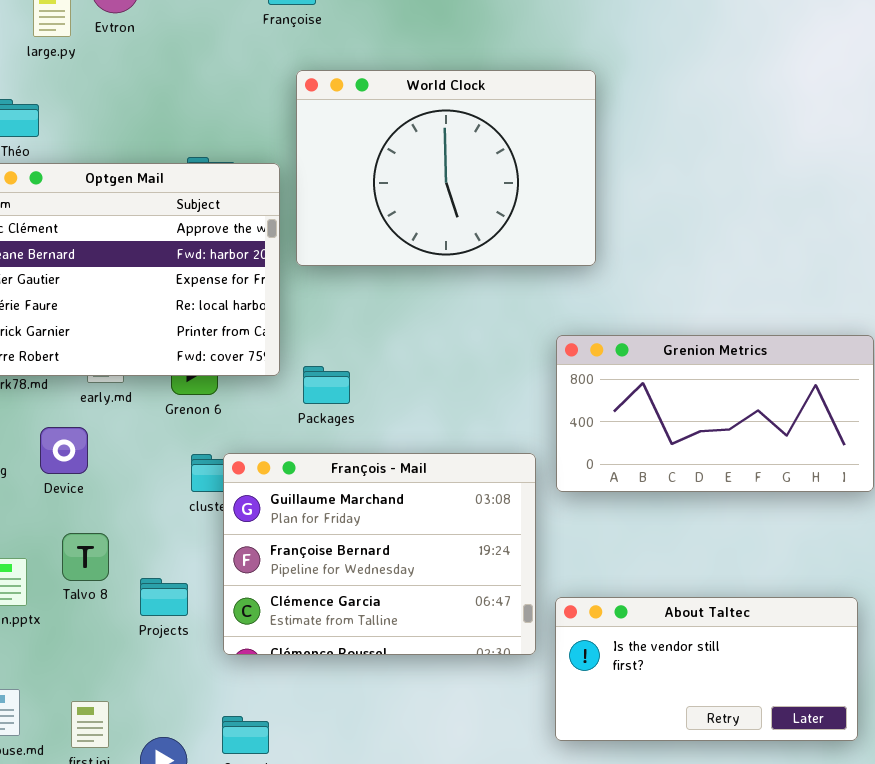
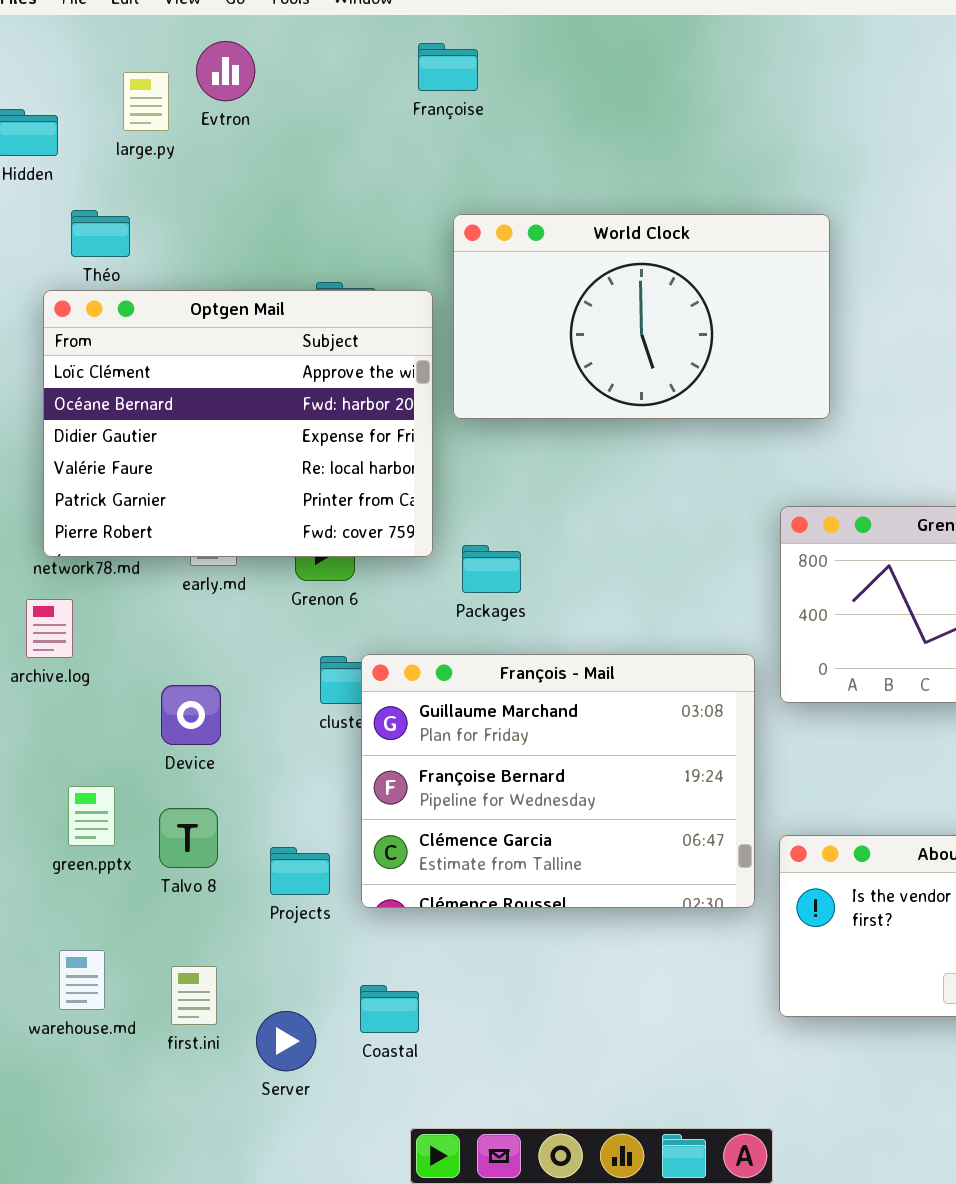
World Clock: [296,70,596,266] -> [453,214,830,419], resized
Device: [40,427,88,474] -> [161,685,221,745], moved
Talvo 8: [62,533,109,581] -> [159,808,218,868], moved
Projects: [140,578,188,616] -> [270,847,330,895], moved

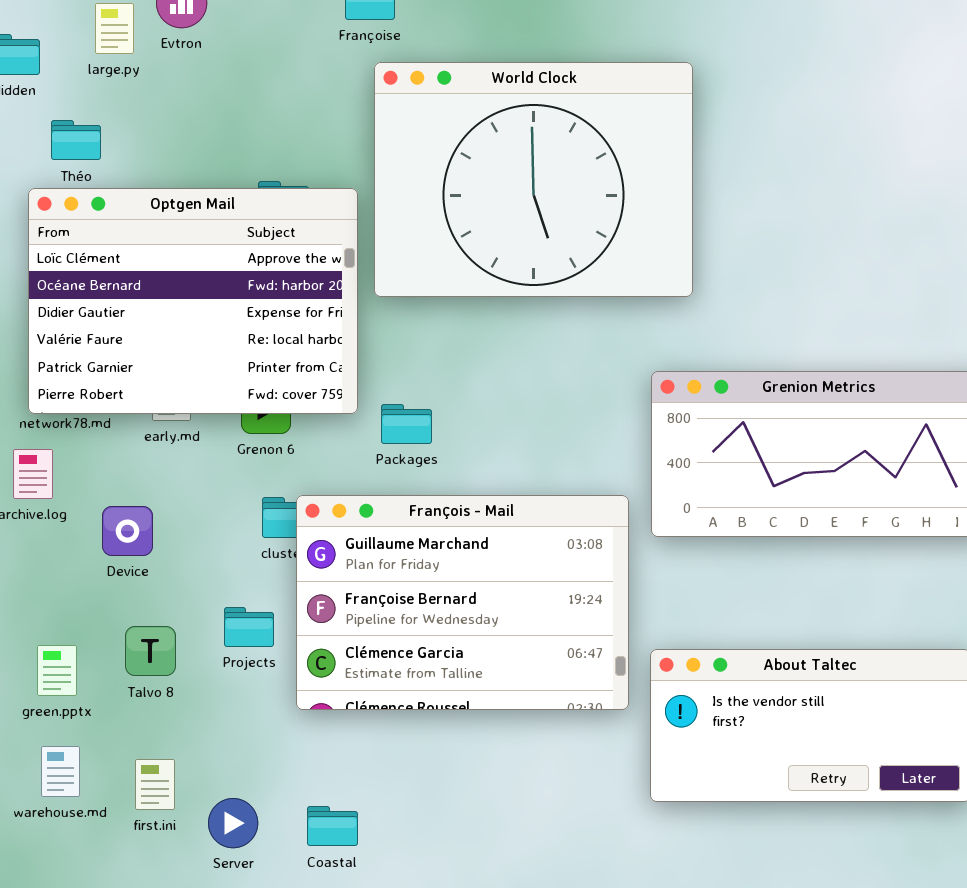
World Clock: [453,214,830,419] -> [374,62,693,297], resized
Device: [161,685,221,745] -> [102,506,153,556], moved
green.pptx: [68,786,115,846] -> [37,645,77,696], moved
Projects: [270,847,330,895] -> [224,607,274,647], moved
Coastal: [360,985,419,1033] -> [307,806,358,846], moved

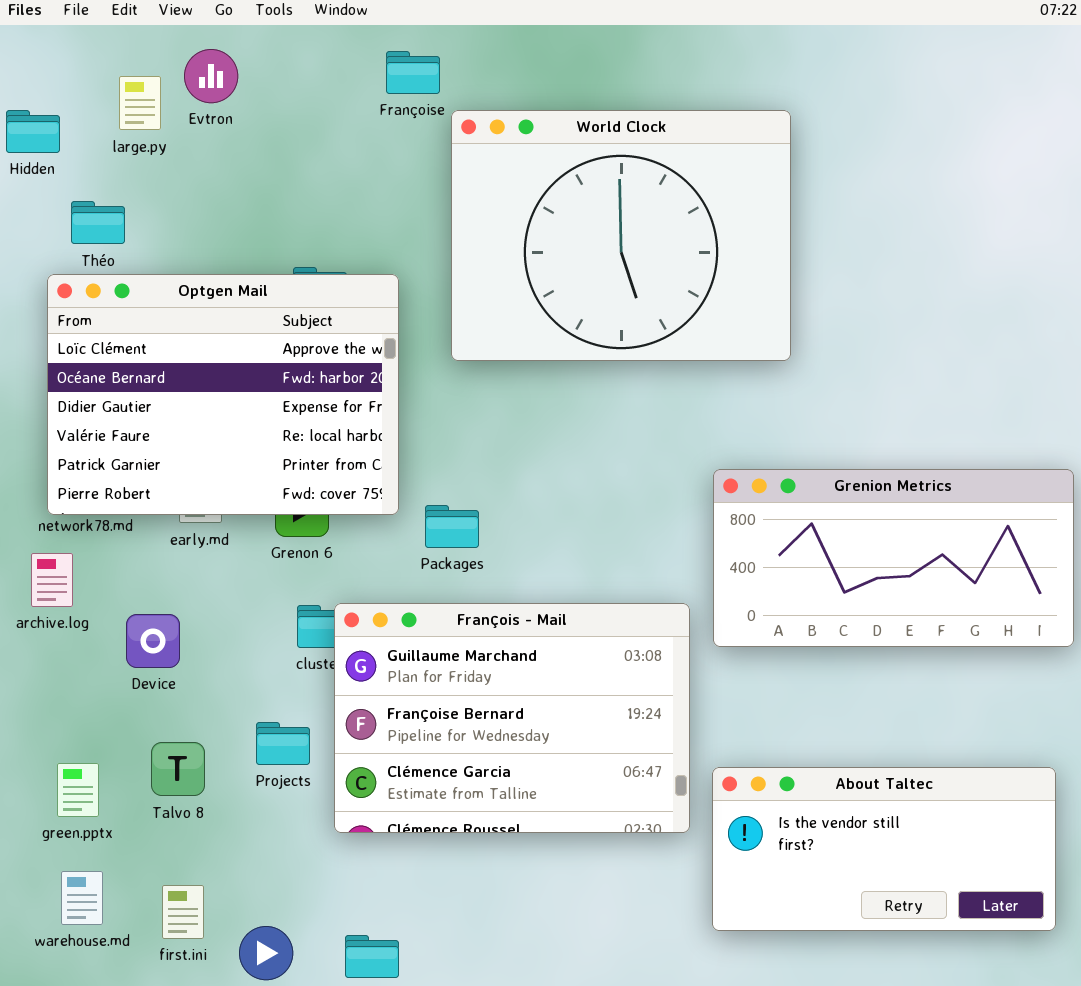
World Clock: [374,62,693,297] -> [451,110,791,361], moved

